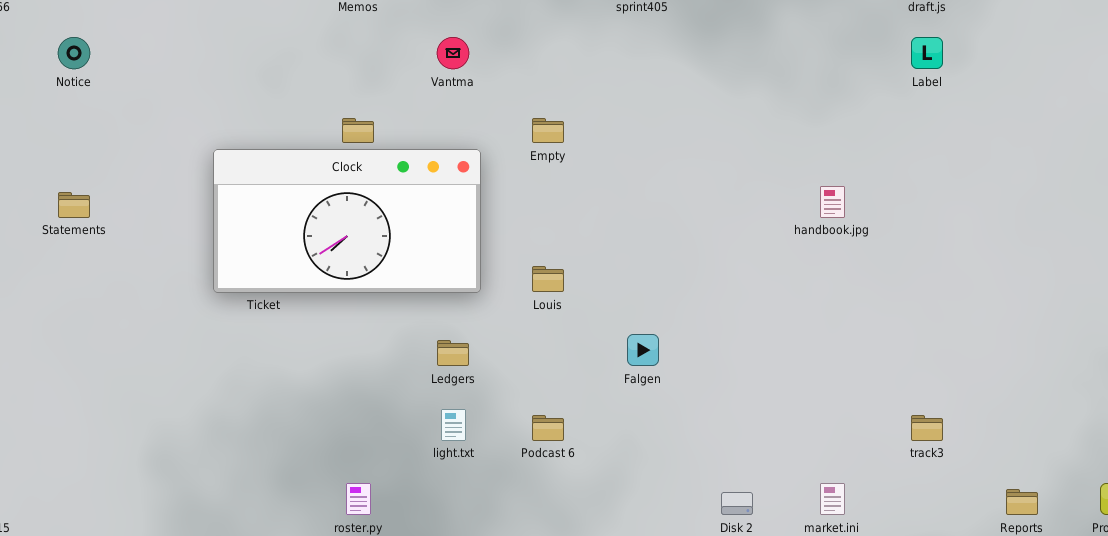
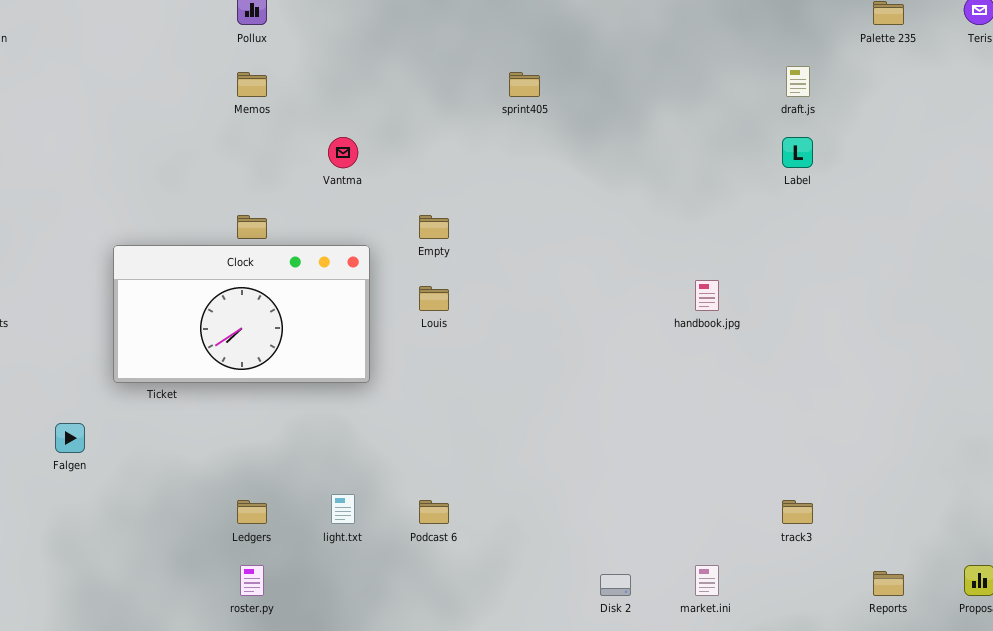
Louis: [532,266,564,292] -> [419,286,449,311], moved
Falgen: [627,334,659,366] -> [55,423,85,453], moved
Ledgers: [437,340,469,366] -> [237,500,267,524], moved

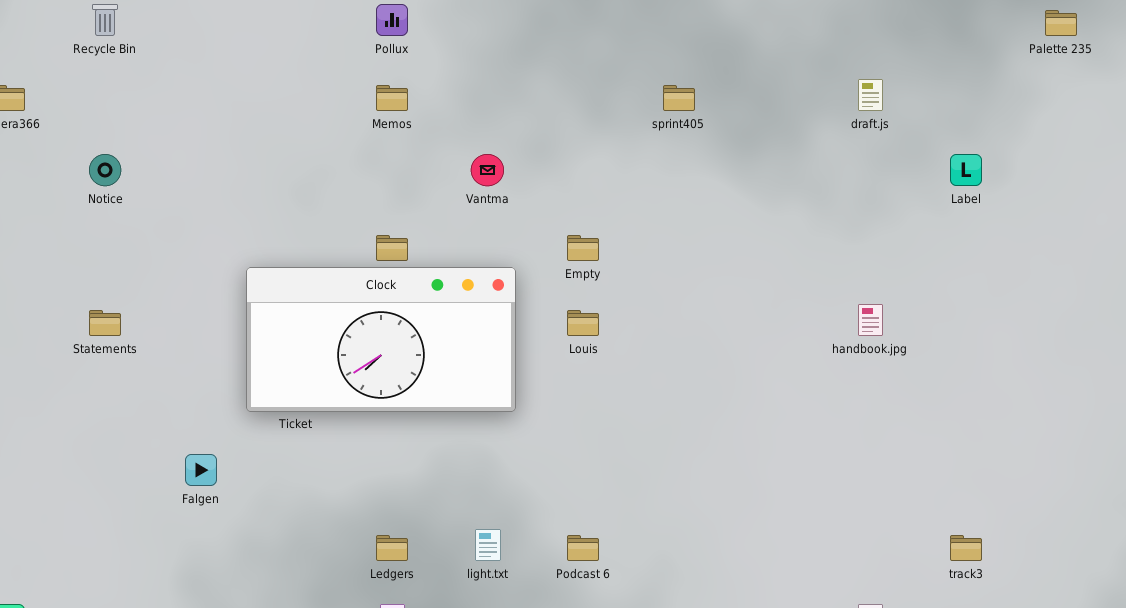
draft.js: [786,66,810,97] -> [858,79,883,111], moved

